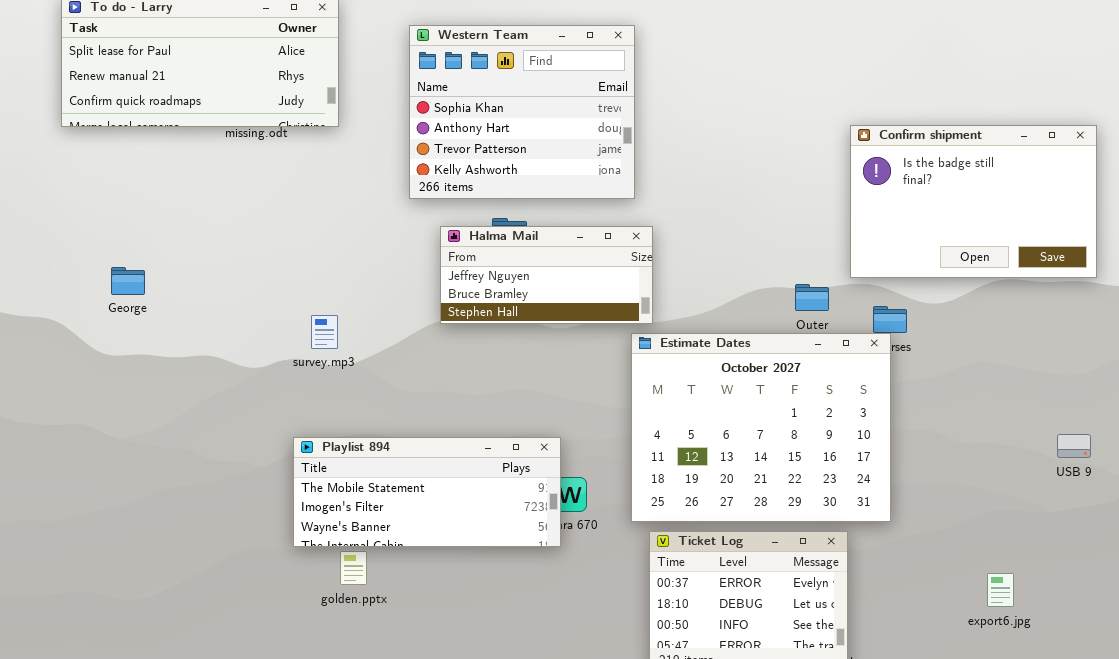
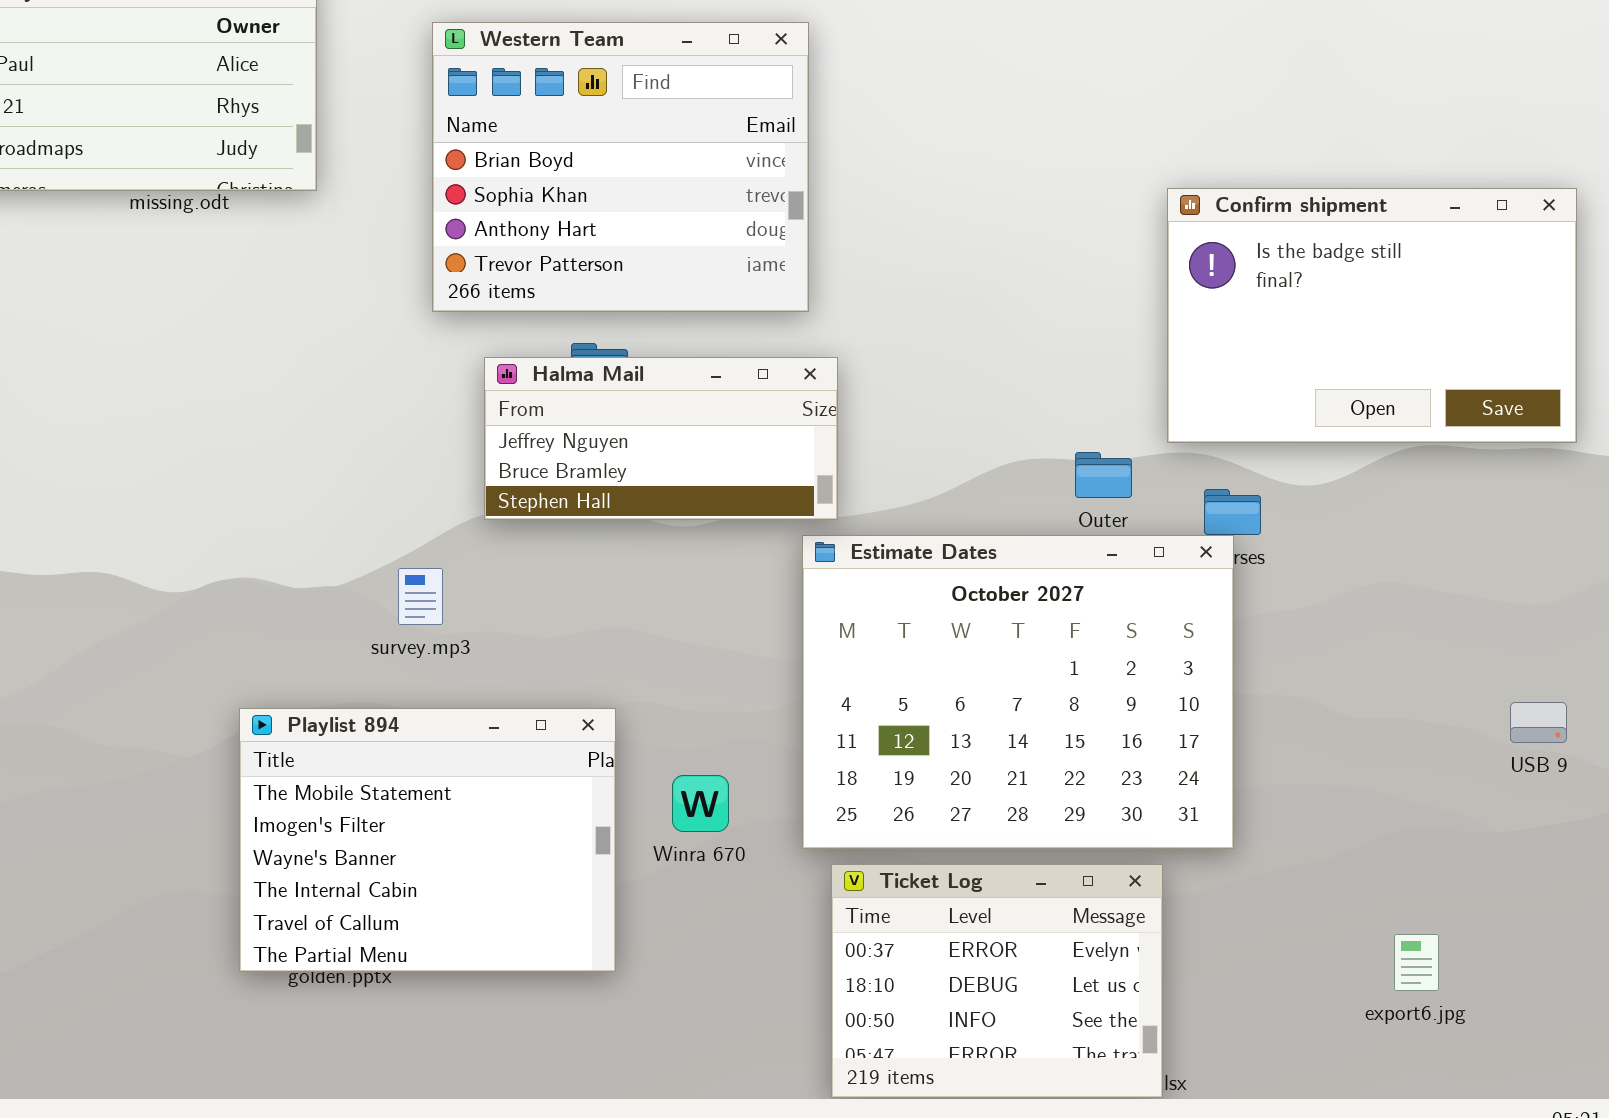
Western Team: [409,25,635,199] -> [432,22,809,312], scrolled up 1 row
survey.mp3: [311,315,338,349] -> [398,568,443,625], moved
Playlist 894: [293,437,561,547] -> [239,708,616,972], resized

